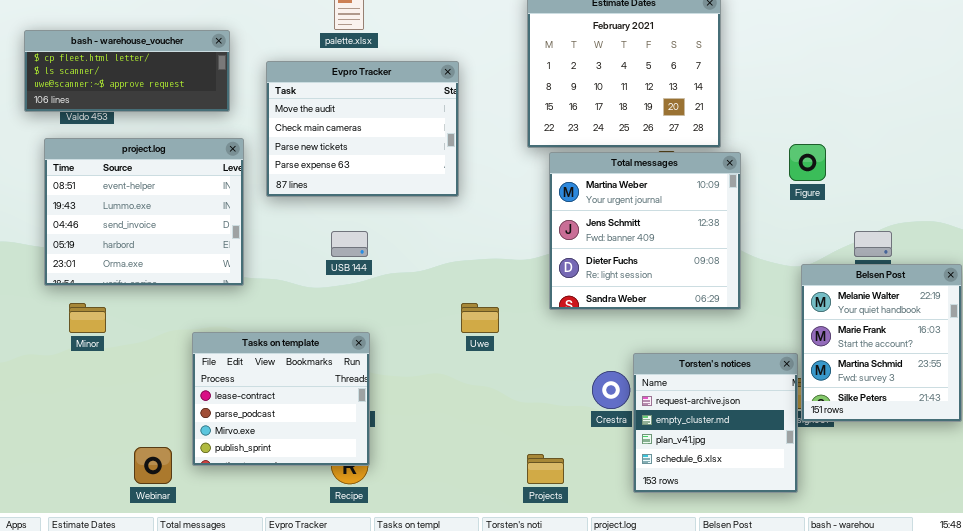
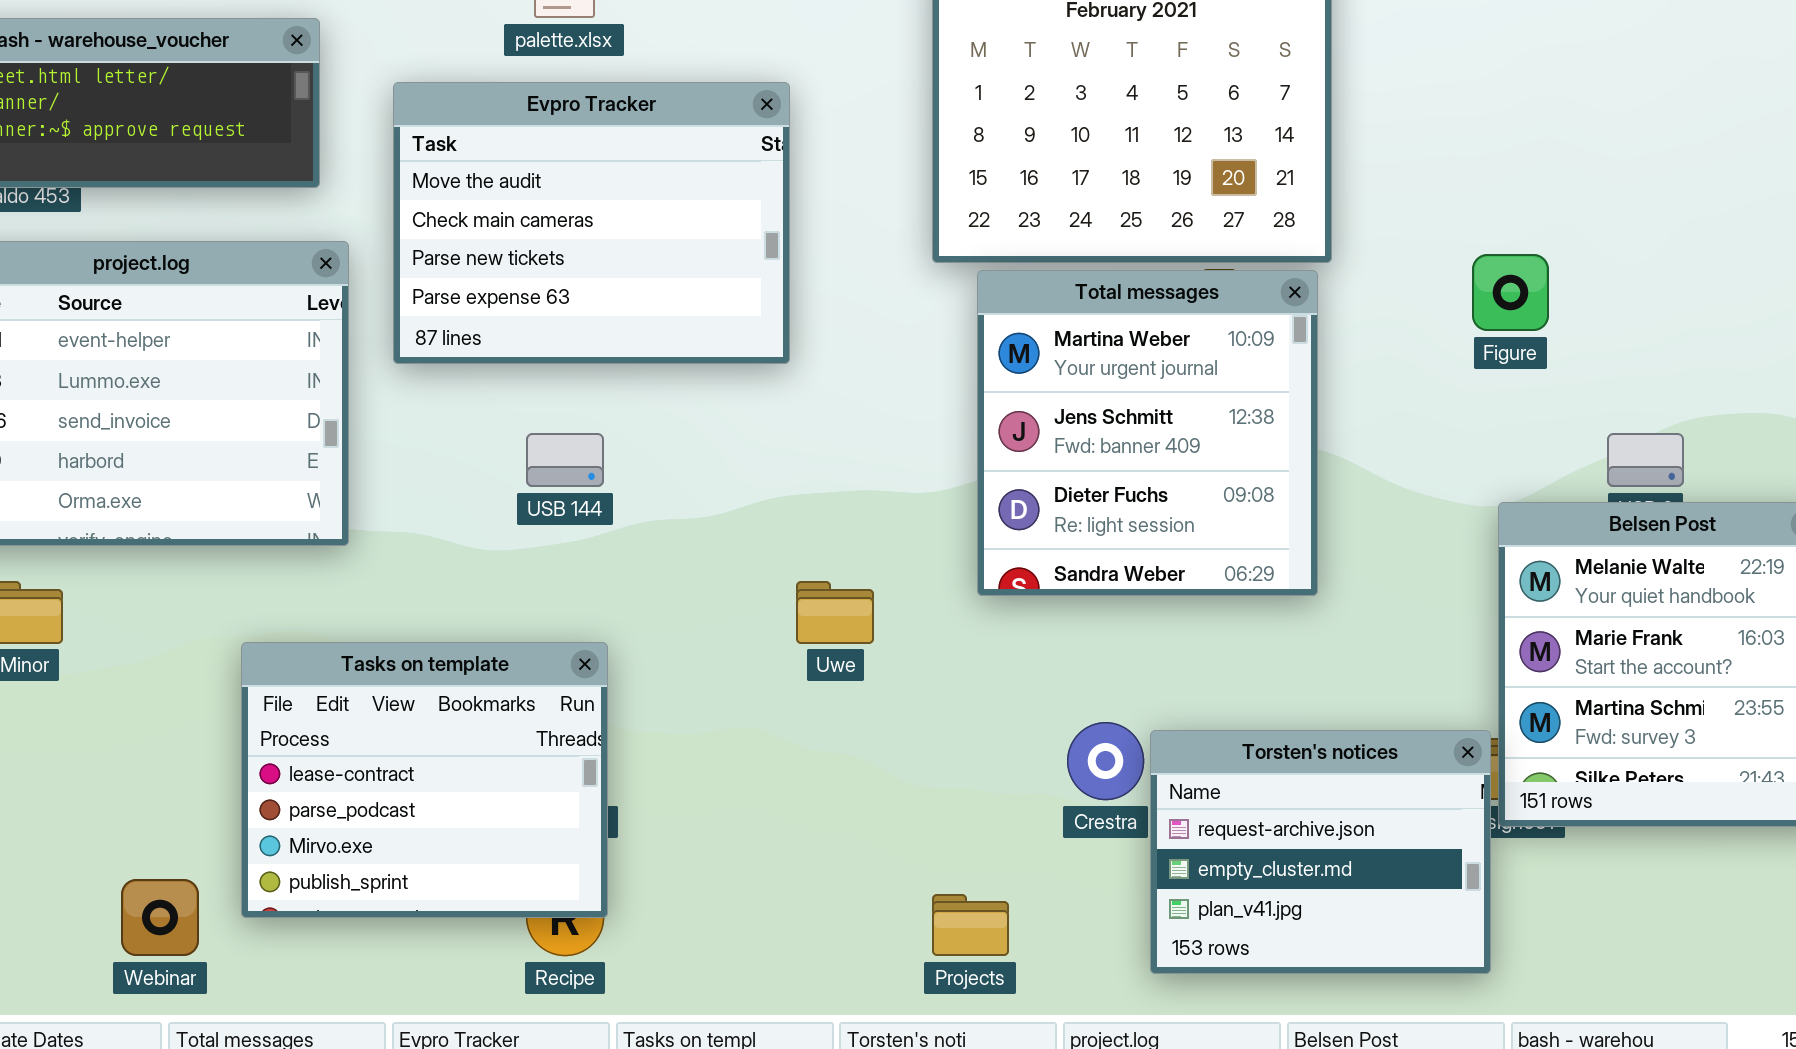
Total messages: [549,152,741,310] -> [977,270,1318,596], resized
Torsten's notices: [633,353,798,493] -> [1150,730,1491,974], resized

